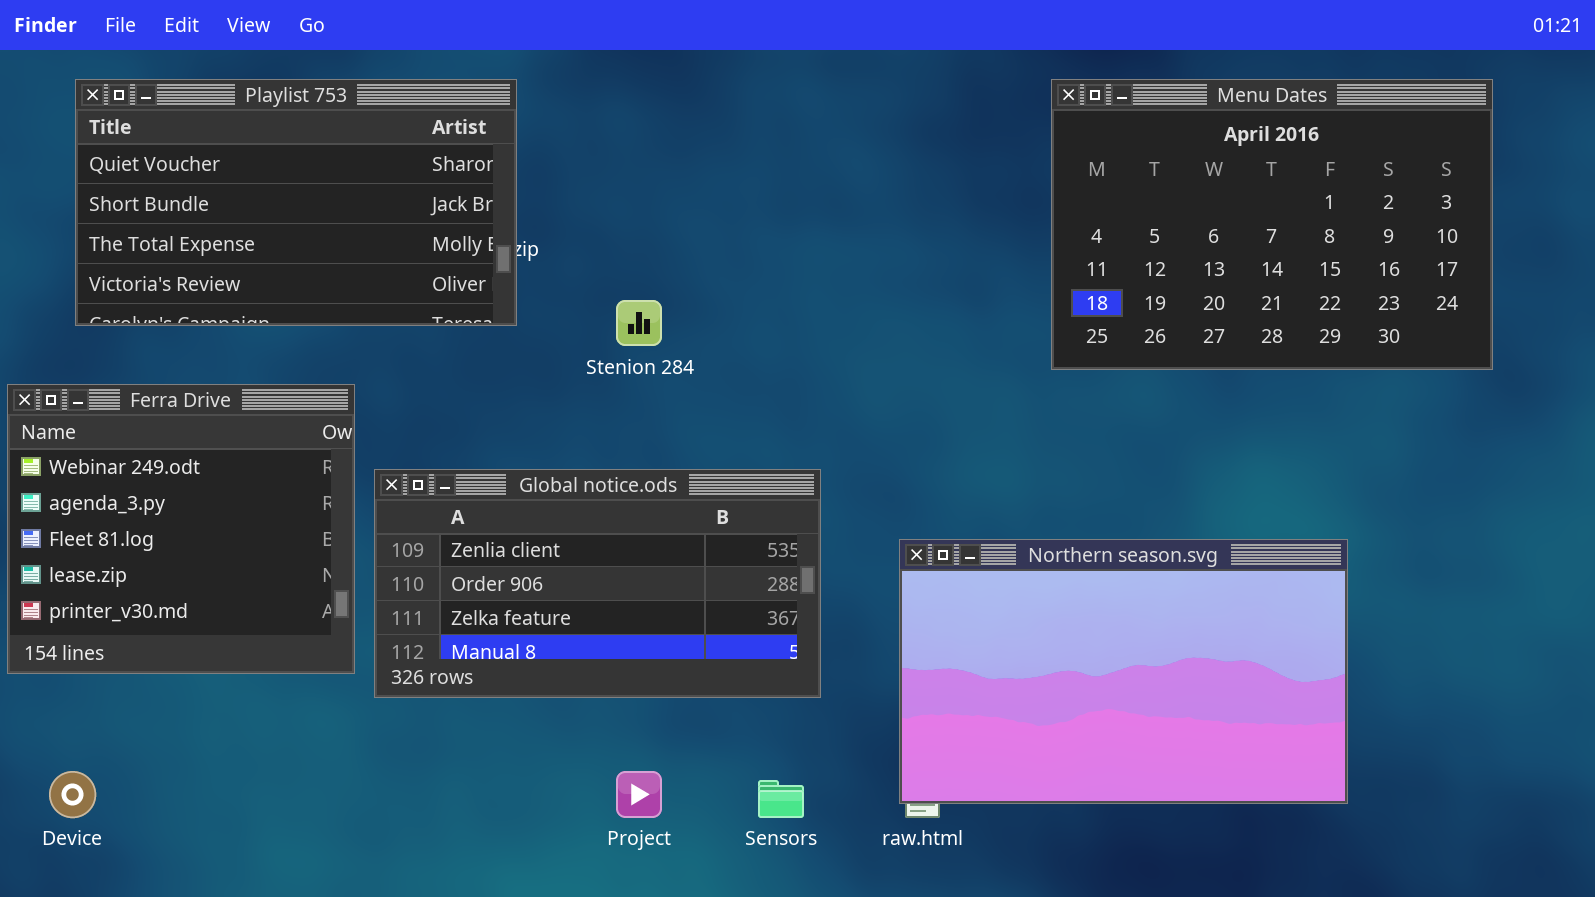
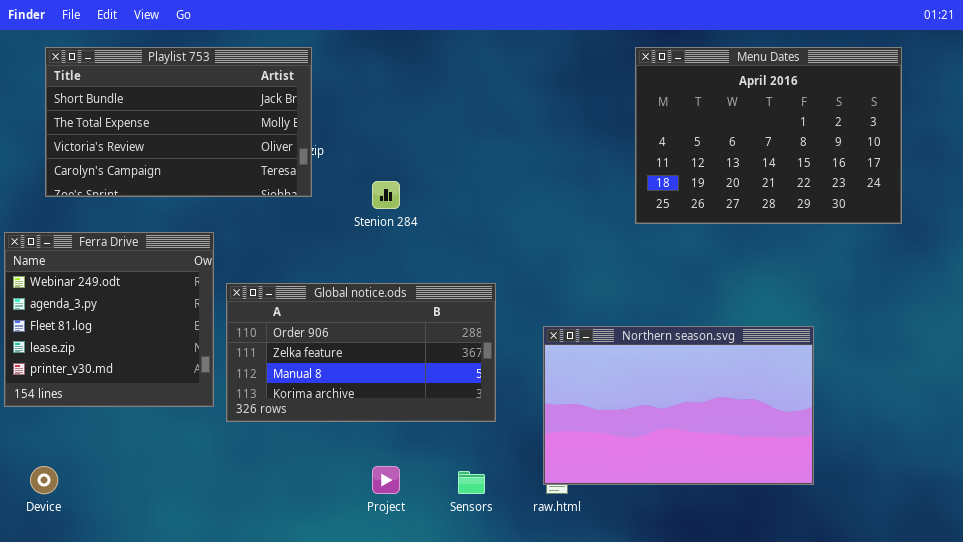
Playlist 753: [75,79,517,326] -> [45,47,312,197], scrolled down 1 row
Global notice.ods: [374,469,821,698] -> [226,283,496,422], scrolled down 1 row

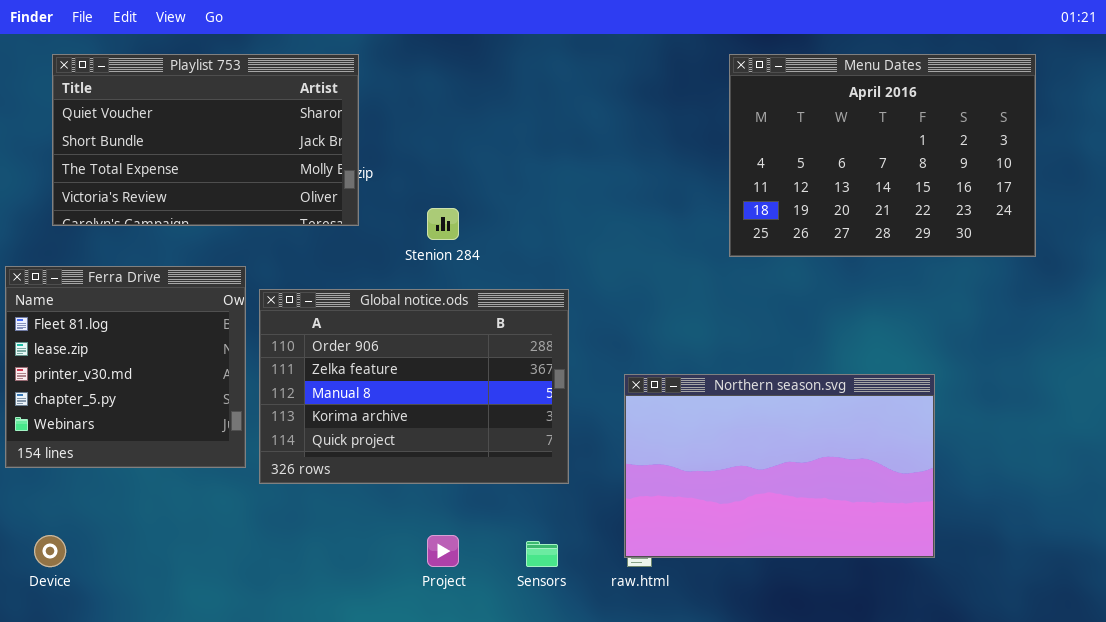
Playlist 753: [45,47,312,197] -> [52,54,359,226], scrolled up 1 row
Ferra Drive: [4,232,214,407] -> [5,266,246,468], scrolled down 2 rows
Global notice.ods: [226,283,496,422] -> [259,289,569,484], resized

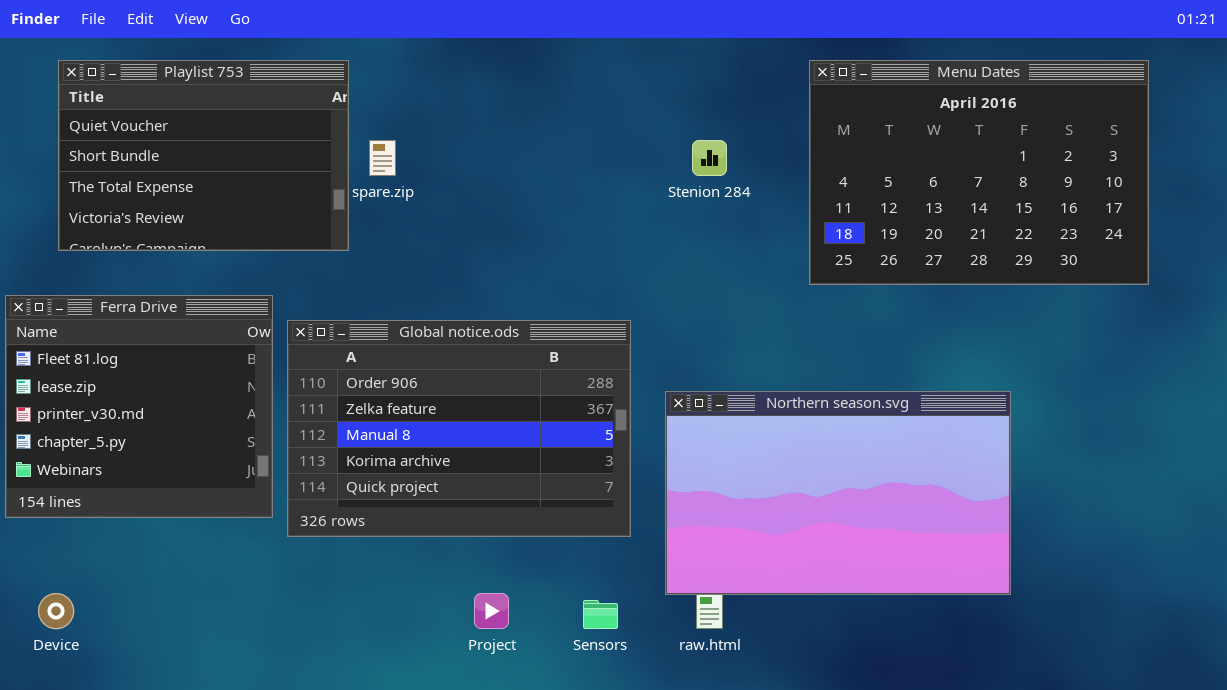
Playlist 753: [52,54,359,226] -> [58,60,349,251], resized
Stenion 284: [427,208,459,240] -> [692,140,727,176], moved
Northern season.svg: [624,374,935,558] -> [665,391,1011,595], moved

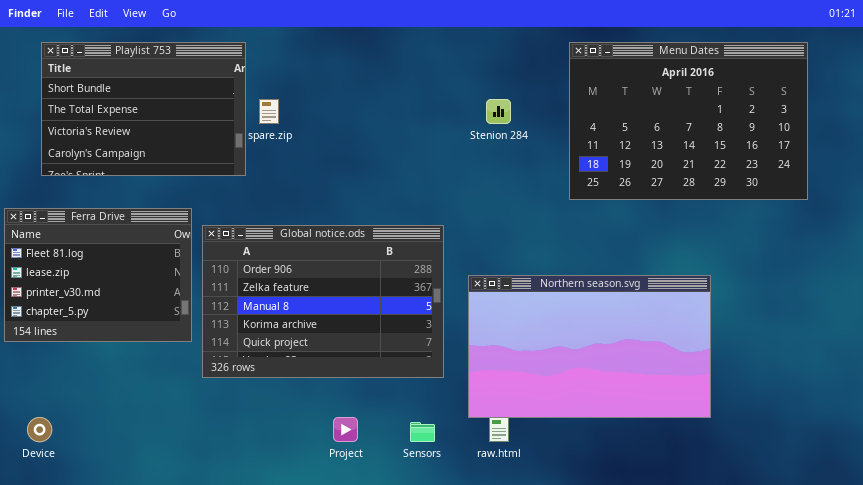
Playlist 753: [58,60,349,251] -> [41,42,246,176], scrolled down 1 row
Ferra Drive: [5,295,273,518] -> [4,208,192,342], resized

